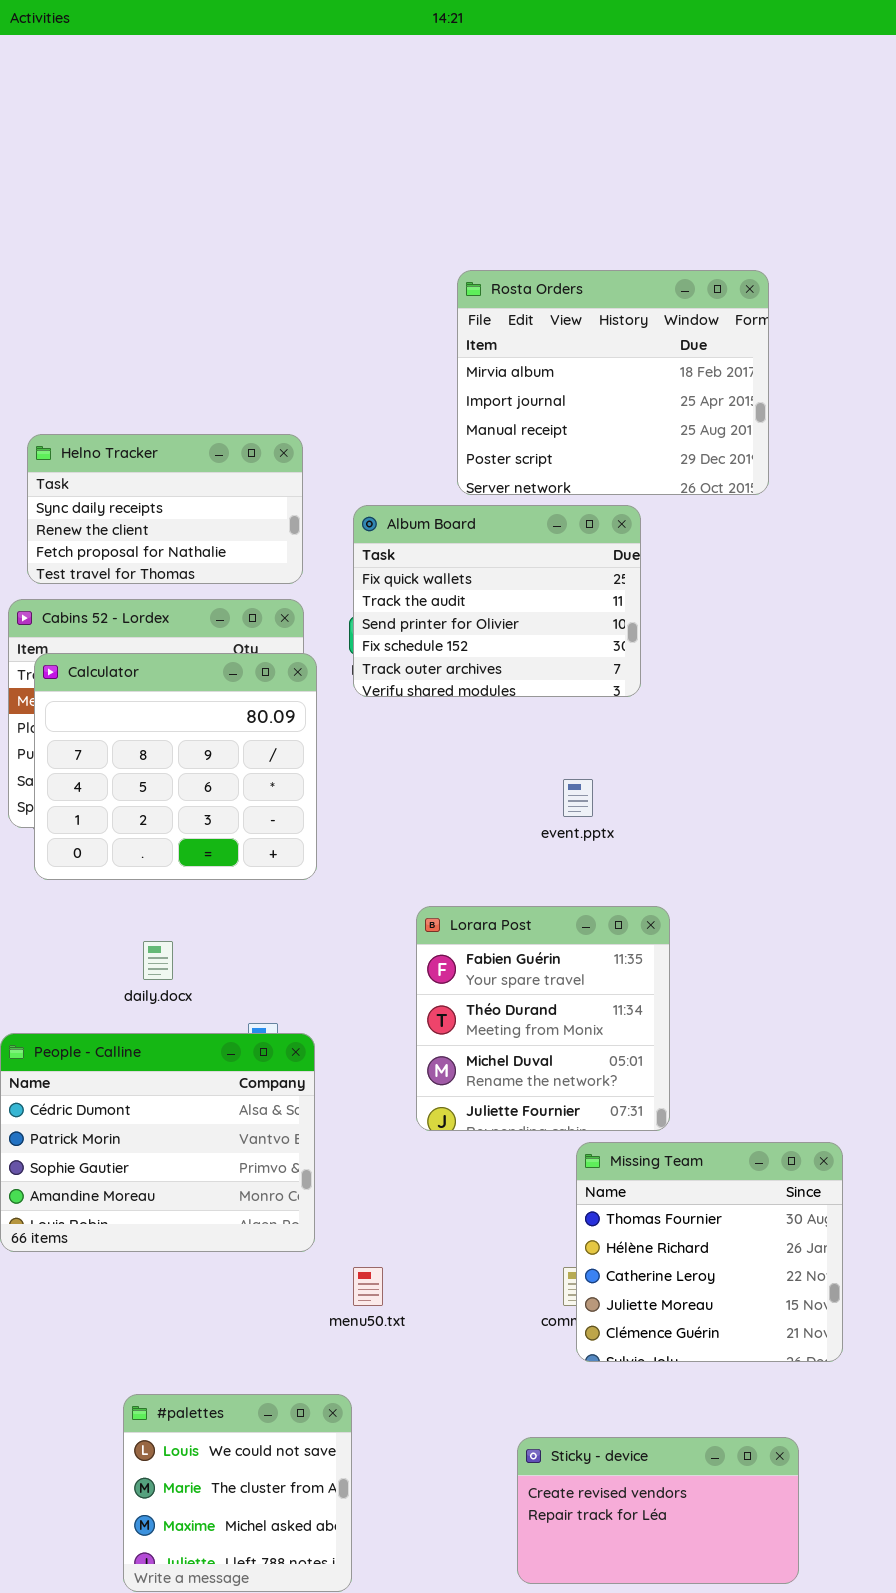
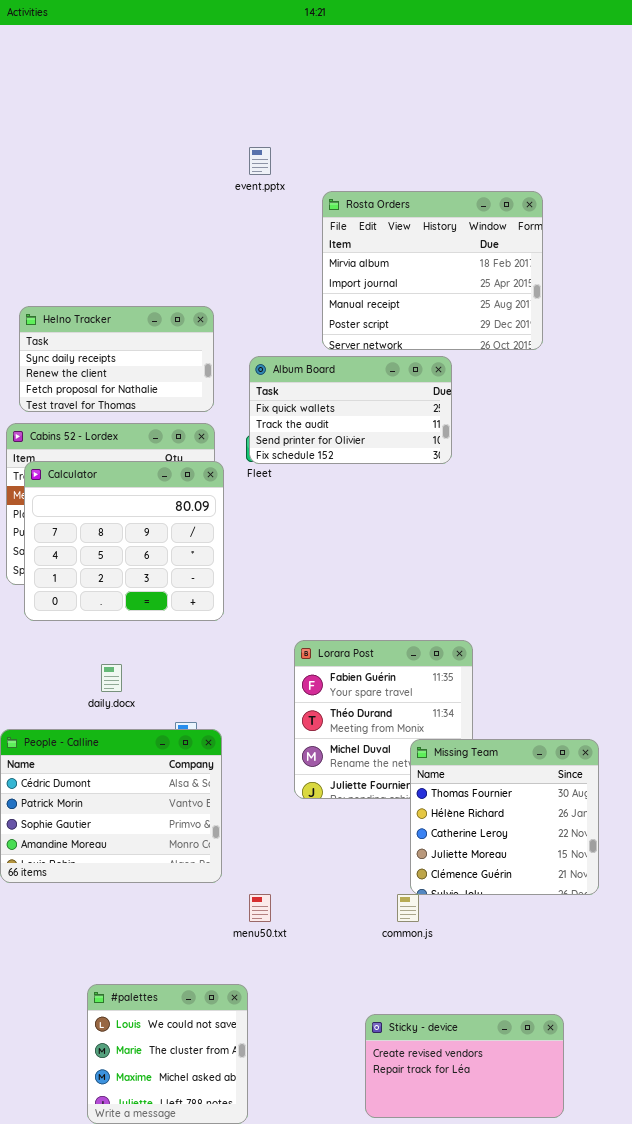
Album Board: [353,505,641,697] -> [249,356,452,464], resized
event.pptx: [563,779,593,817] -> [249,147,271,175], moved
Missing Team: [576,1142,843,1362] -> [410,739,599,895], moved

